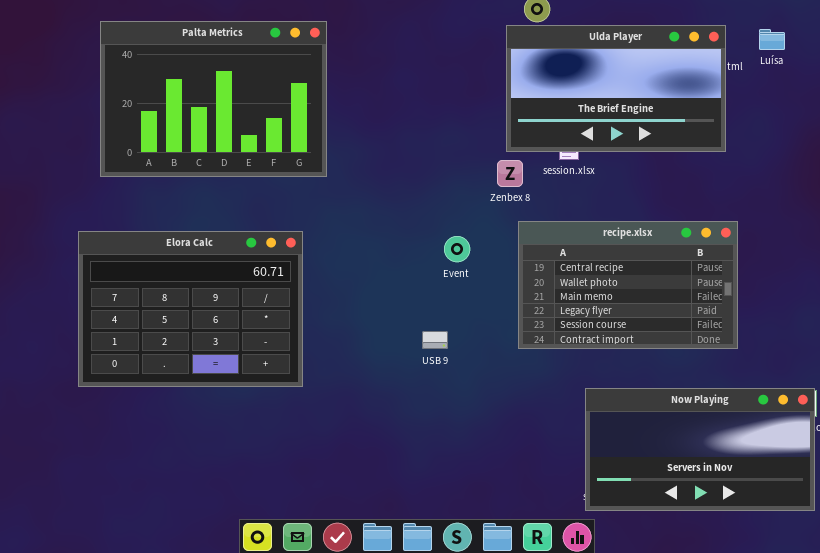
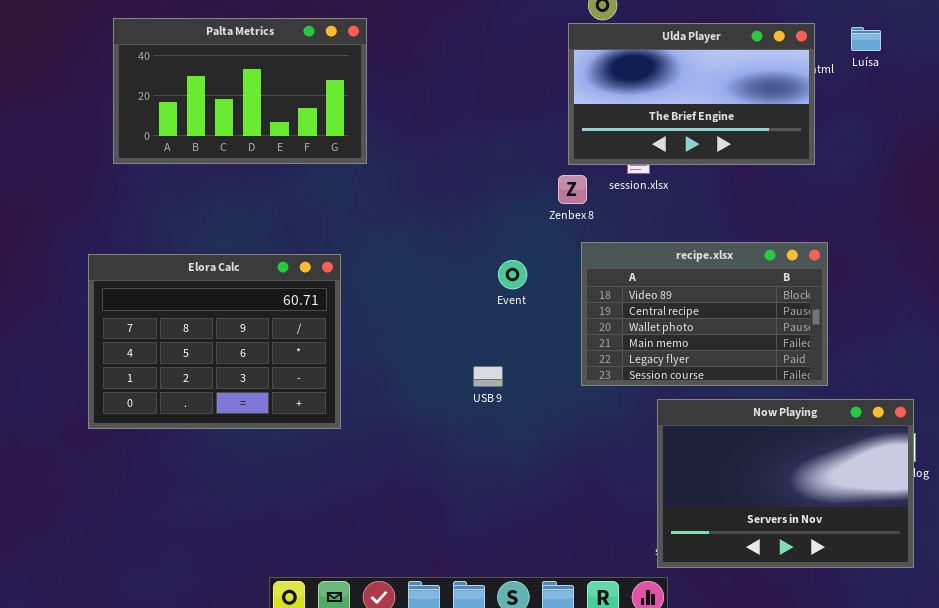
Palta Metrics: [100,21,327,177] -> [113,18,367,164], resized
recipe.xlsx: [518,221,738,349] -> [581,242,828,386], scrolled up 1 row
Now Playing: [585,388,815,511] -> [657,399,914,568], resized

